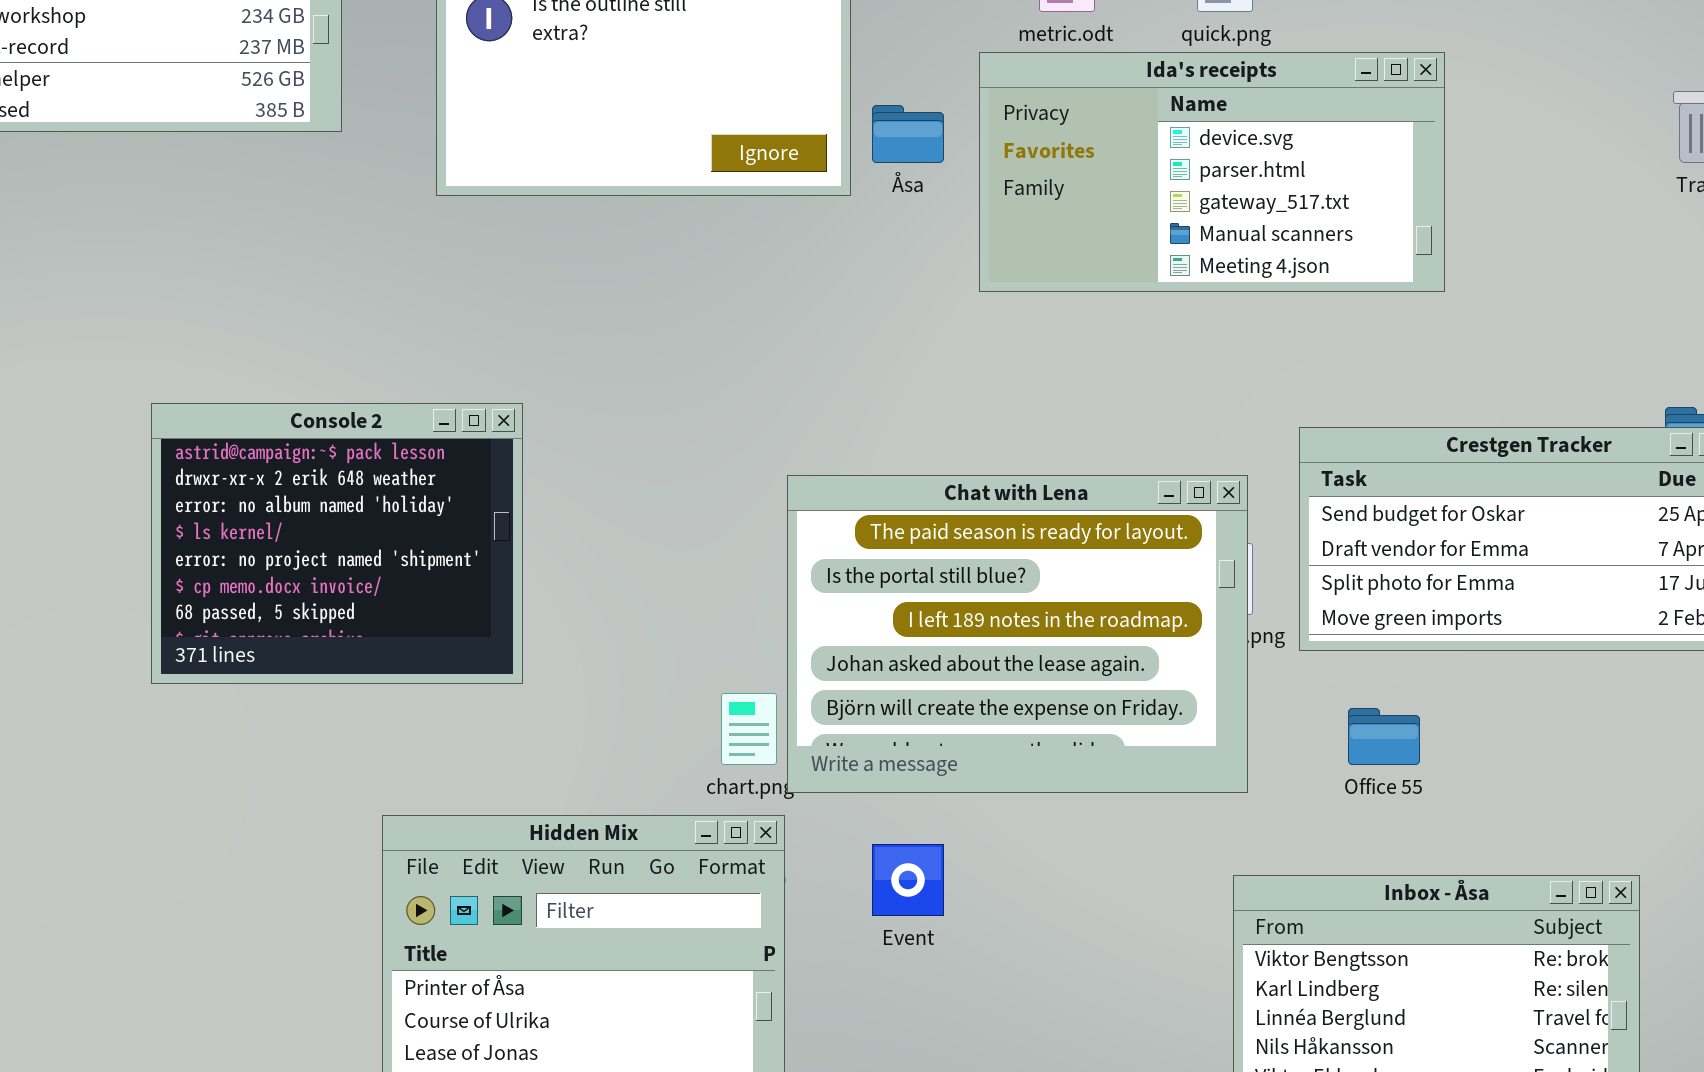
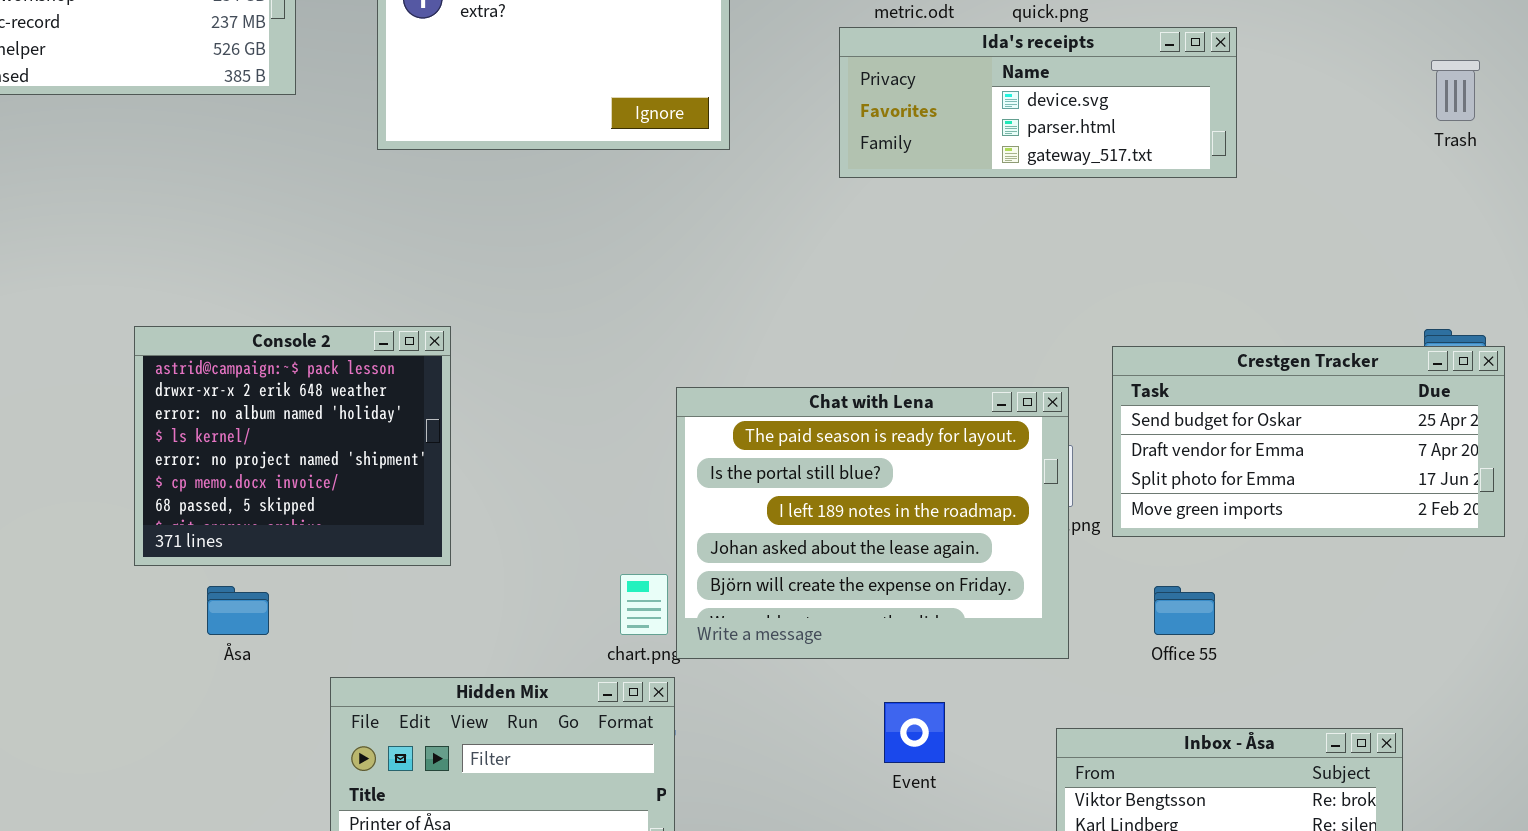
Ida's receipts: [979,52,1445,292] -> [839,27,1237,178], resized
Åsa: [872,105,944,163] -> [207,586,269,635], moved
Event: [872,844,944,916] -> [884,702,945,763], moved

